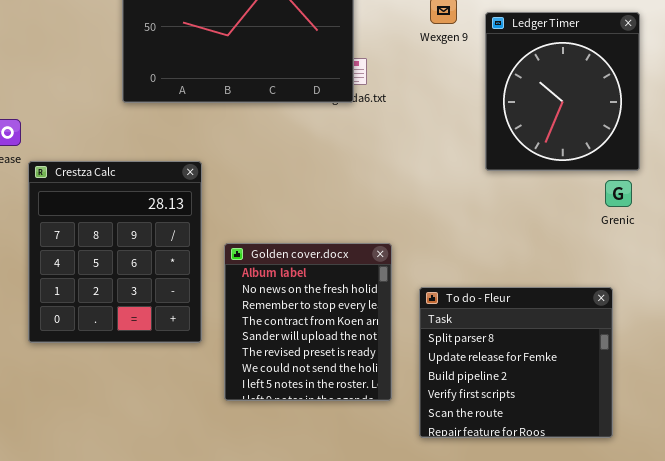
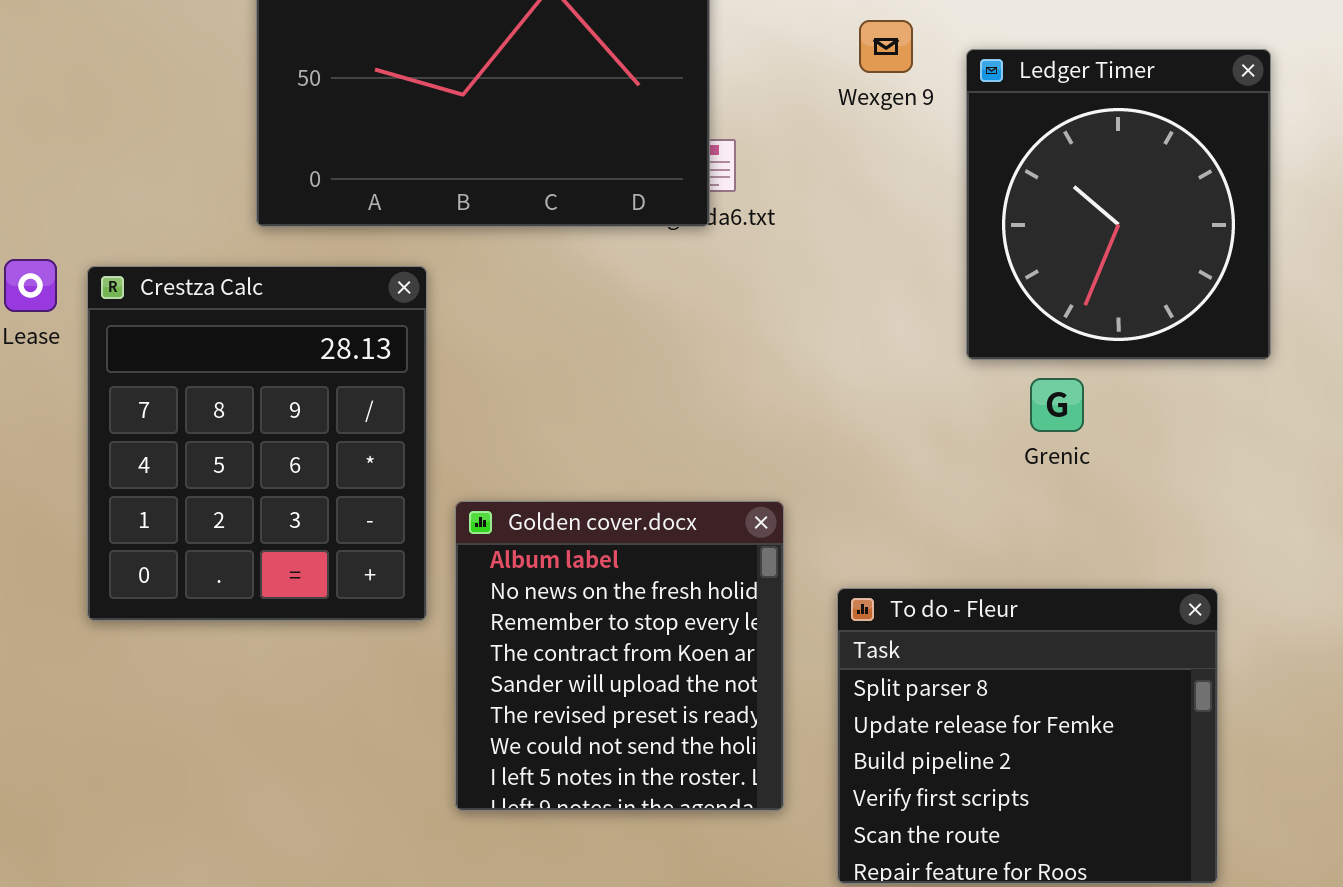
Crestza Calc: [28,161,202,343] -> [87,266,427,621], moved
Grenic: [605,180,632,207] -> [1030,378,1084,432], moved

